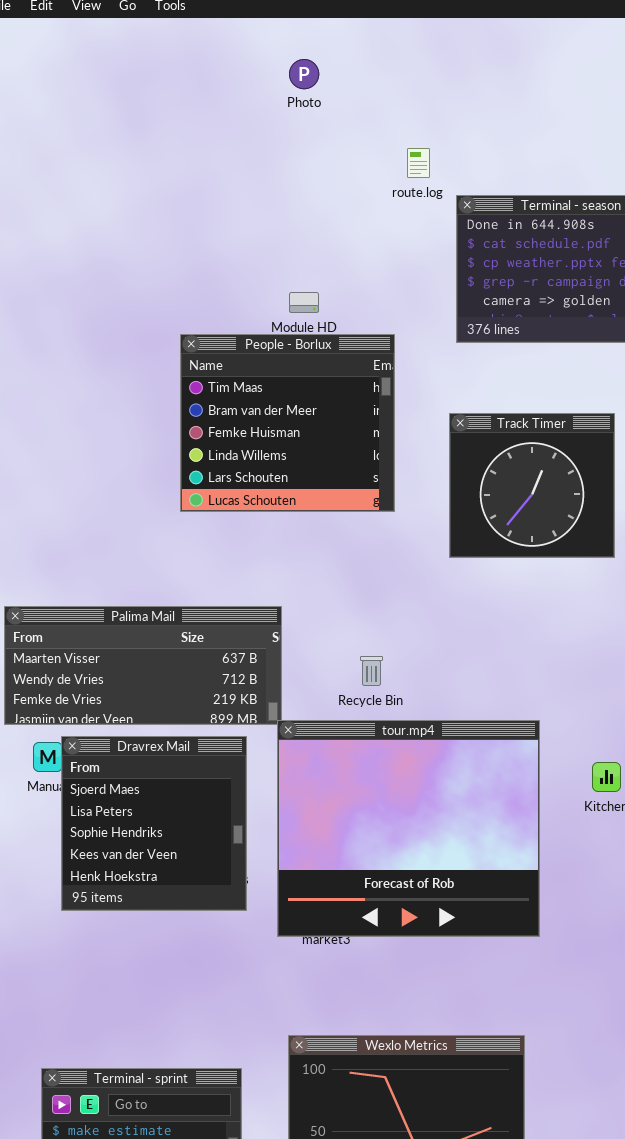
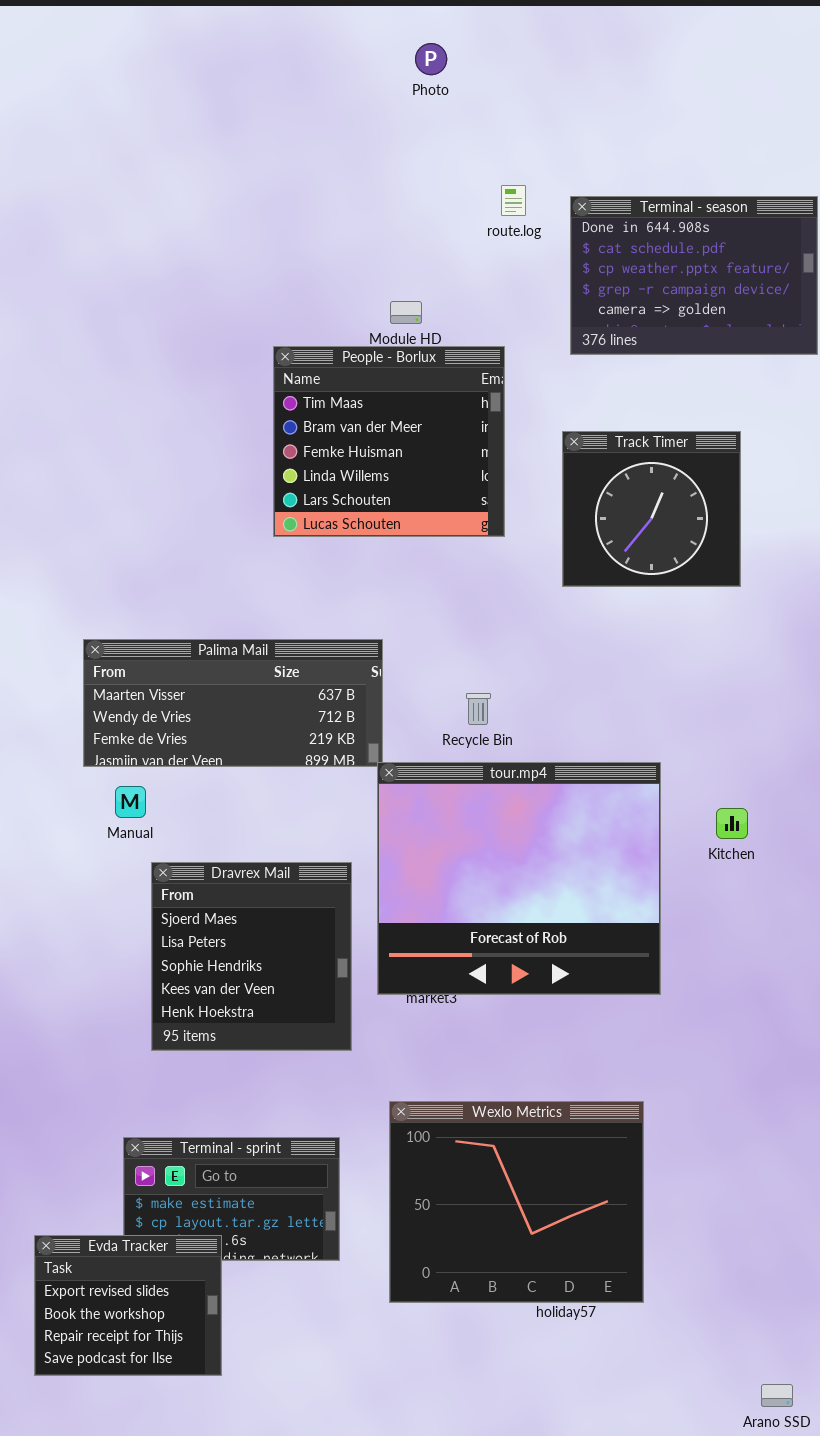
Photo: [289,59,319,89] -> [415,43,447,75], moved
route.log: [407,148,430,178] -> [501,185,526,216], moved
Dravrex Mail: [61,736,247,911] -> [151,862,352,1051], moved

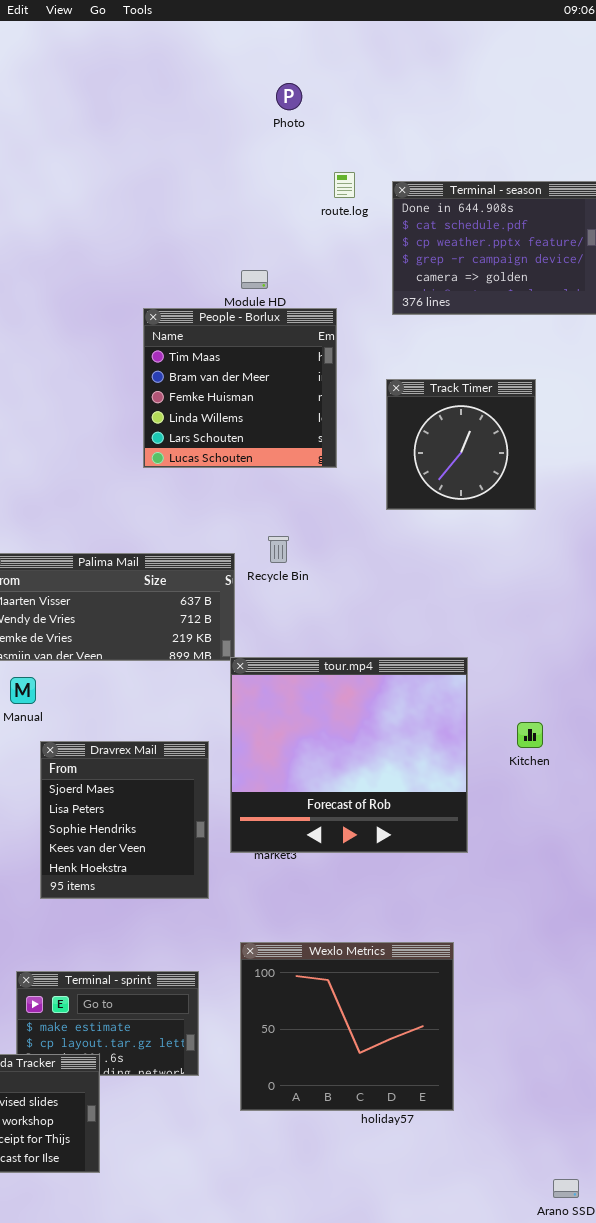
Photo: [415,43,447,75] -> [276,83,302,110], moved
Recycle Bin: [466,693,491,725] -> [268,536,289,563], moved
Kitchen: [716,808,748,839] -> [517,722,543,748], moved

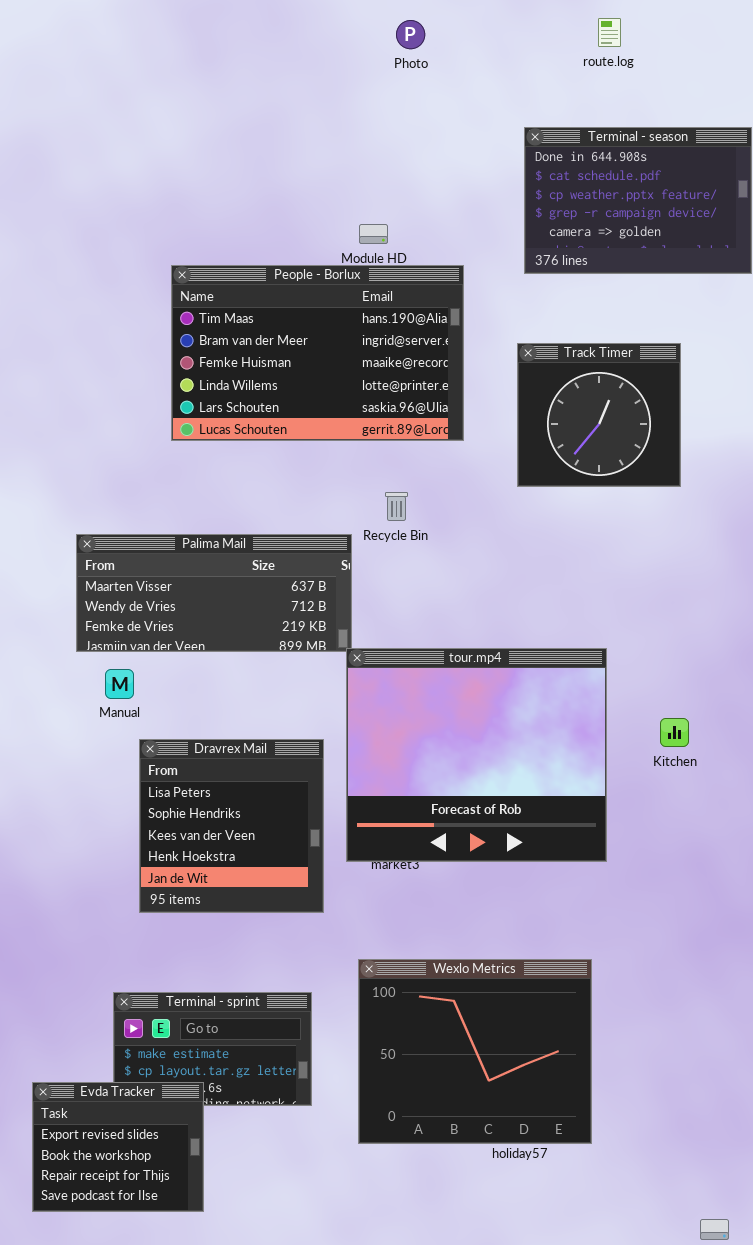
route.log: [334,172,355,198] -> [598,18,621,47], moved
People - Borlux: [143,308,337,468] -> [171,265,464,441], resized
Recycle Bin: [268,536,289,563] -> [385,492,408,521], moved
Dravrex Mail: [40,741,209,899] -> [139,739,324,913], scrolled down 1 row

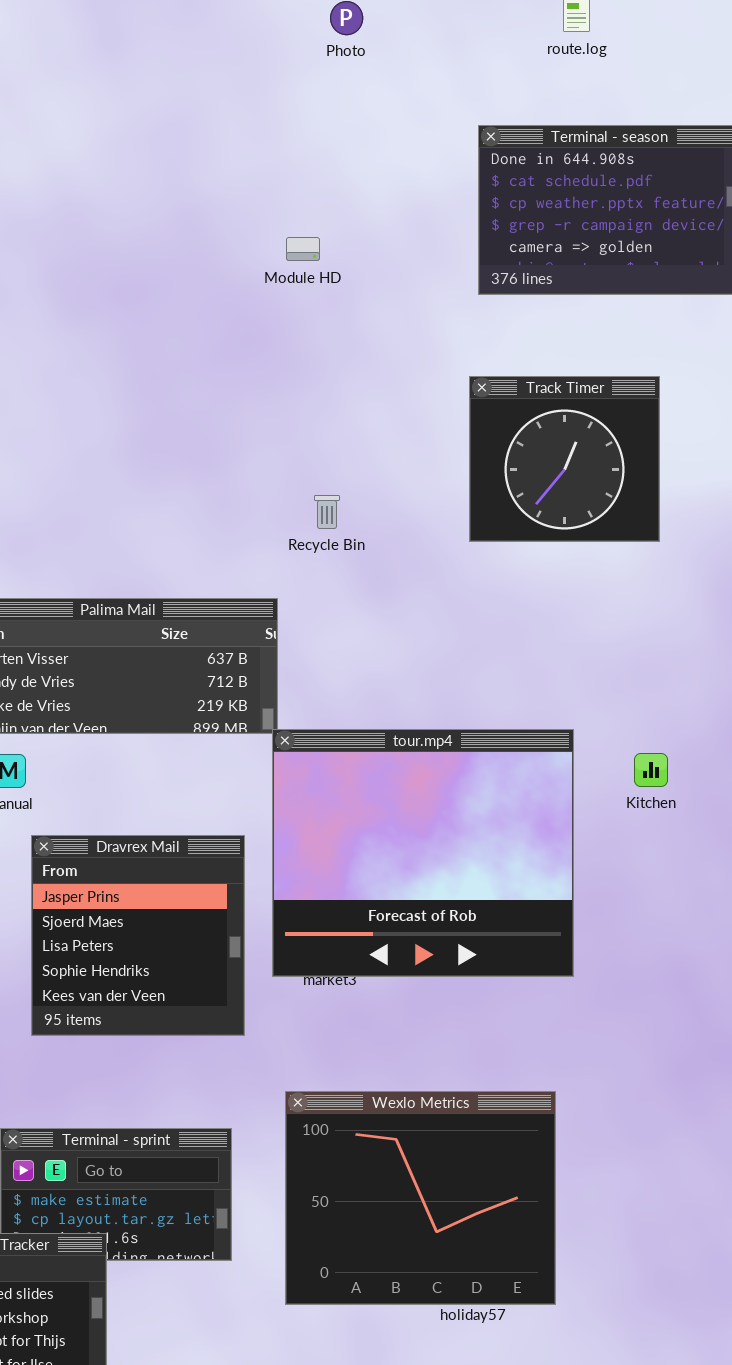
People - Borlux: [171,265,464,441] -> none, closed
Recycle Bin: [385,492,408,521] -> [314,495,340,529], moved
Kitchen: [660,718,689,747] -> [634,753,668,787], moved
Dravrex Mail: [139,739,324,913] -> [31,835,245,1036], scrolled up 2 rows

